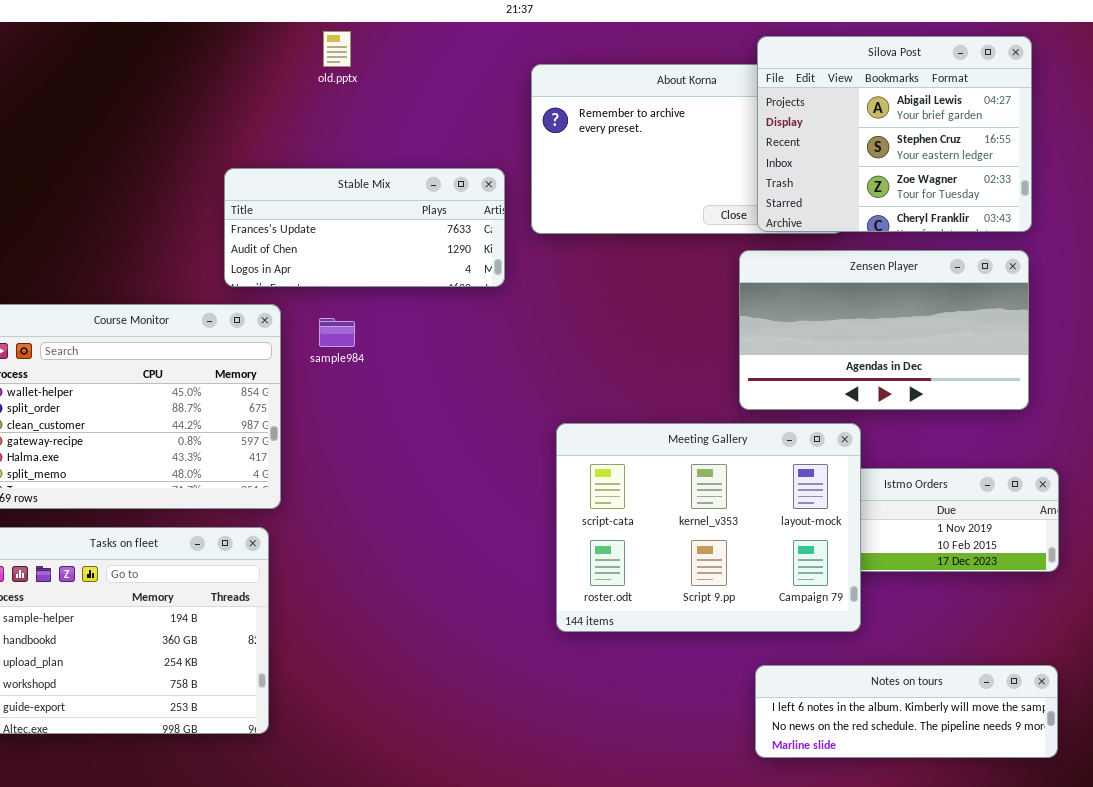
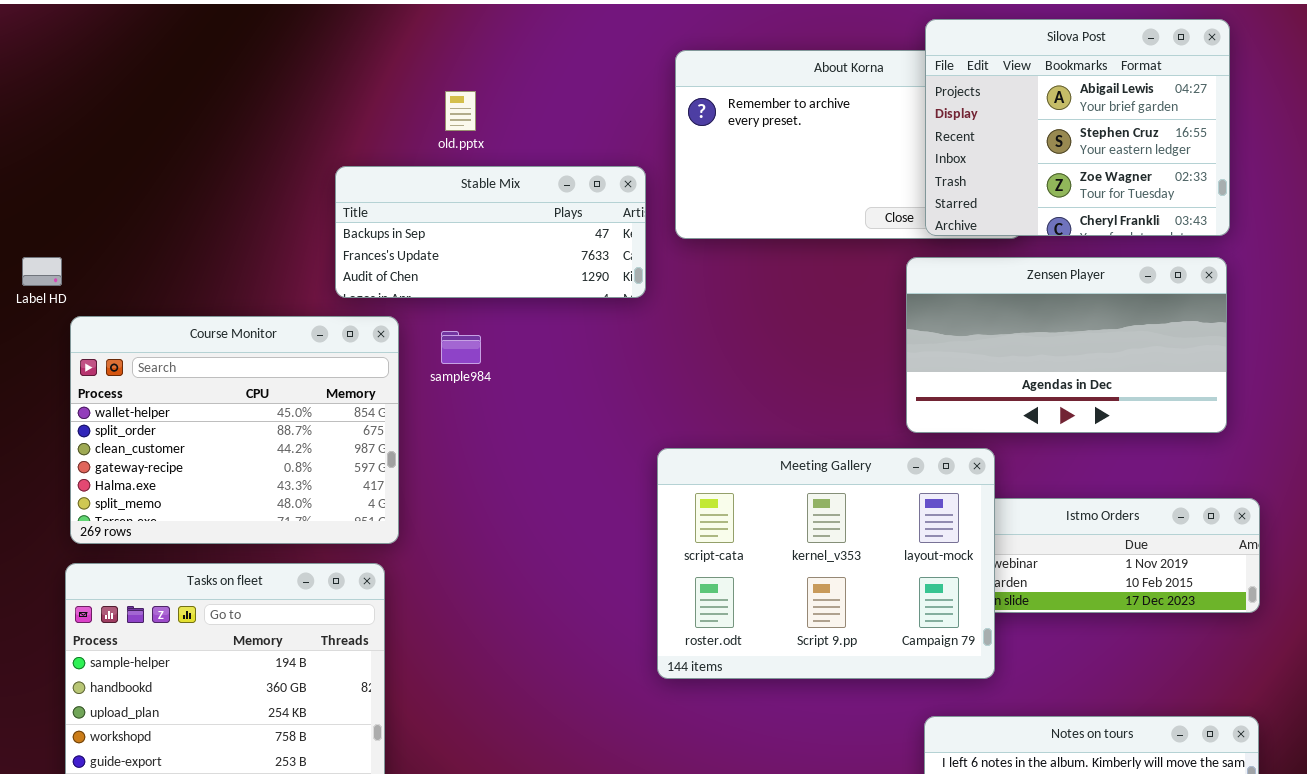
old.pptx: [323,31,351,67] -> [445,91,476,131], moved
Stable Mix: [224,168,505,287] -> [335,166,646,298], scrolled up 1 row
Meeting Gallery: [556,423,861,632] -> [657,448,995,679], moved

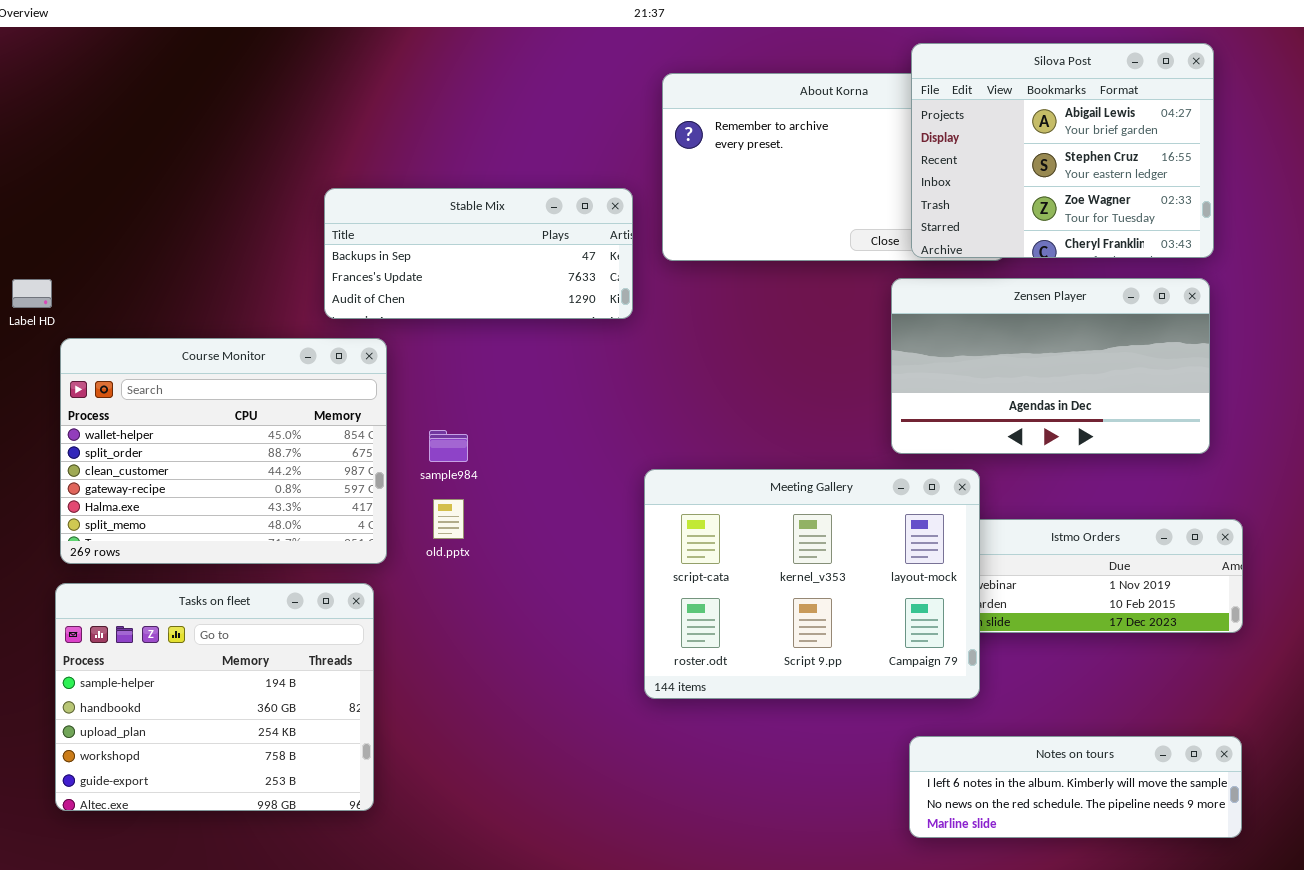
old.pptx: [445,91,476,131] -> [433,499,464,539], moved
sample984: [441,331,481,364] -> [429,430,468,462], moved

